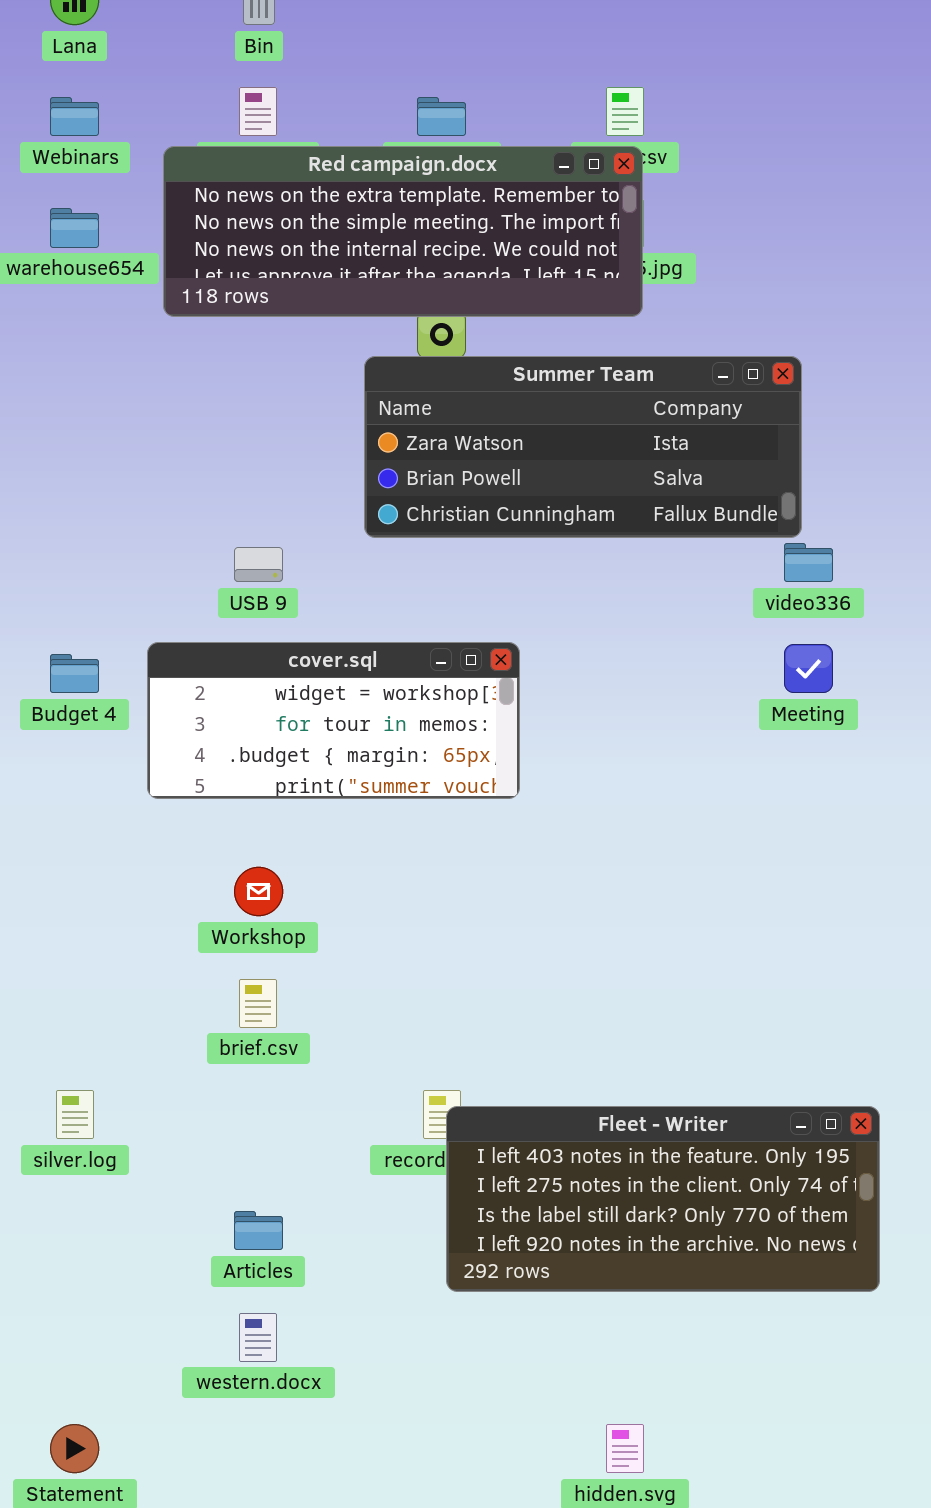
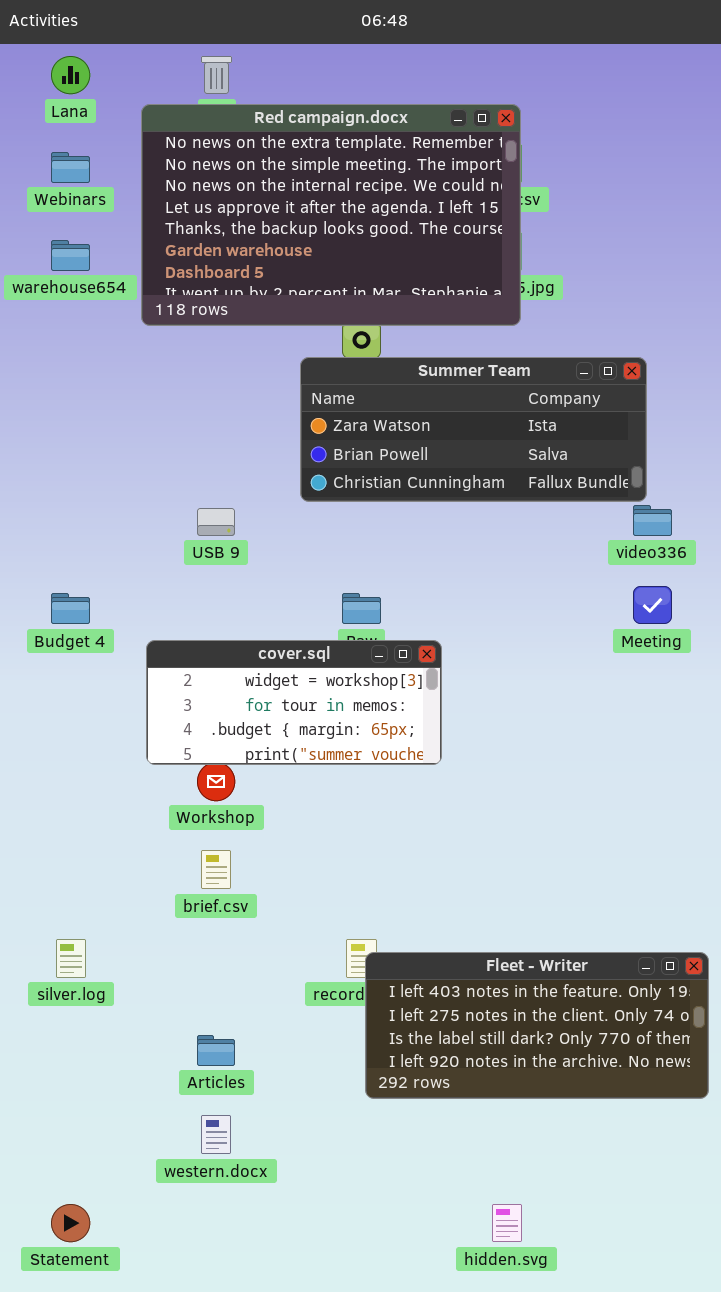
Red campaign.docx: [163,146,643,317] -> [141,104,521,326], resized
cover.sql: [147,642,520,799] -> [146,640,442,765], moved

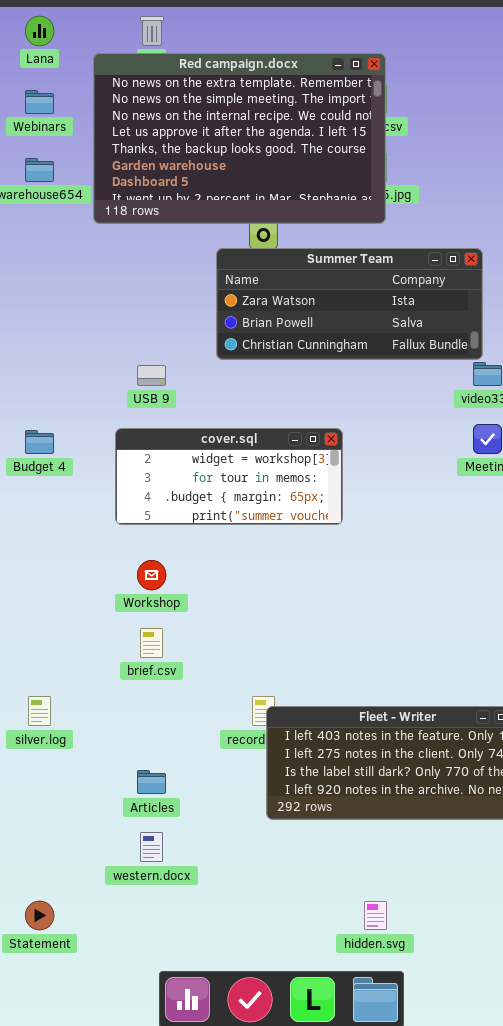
cover.sql: [146,640,442,765] -> [115,428,343,525], moved

